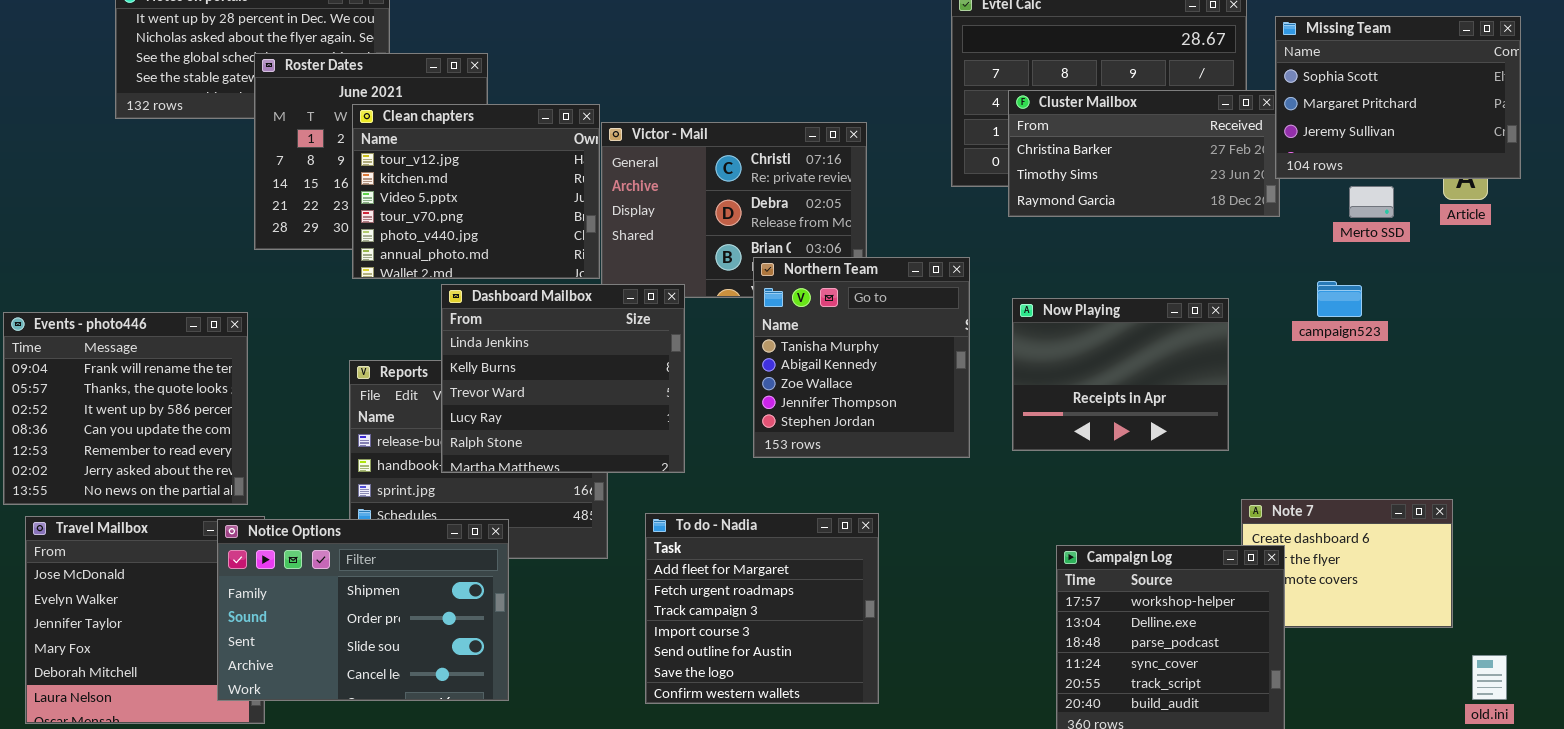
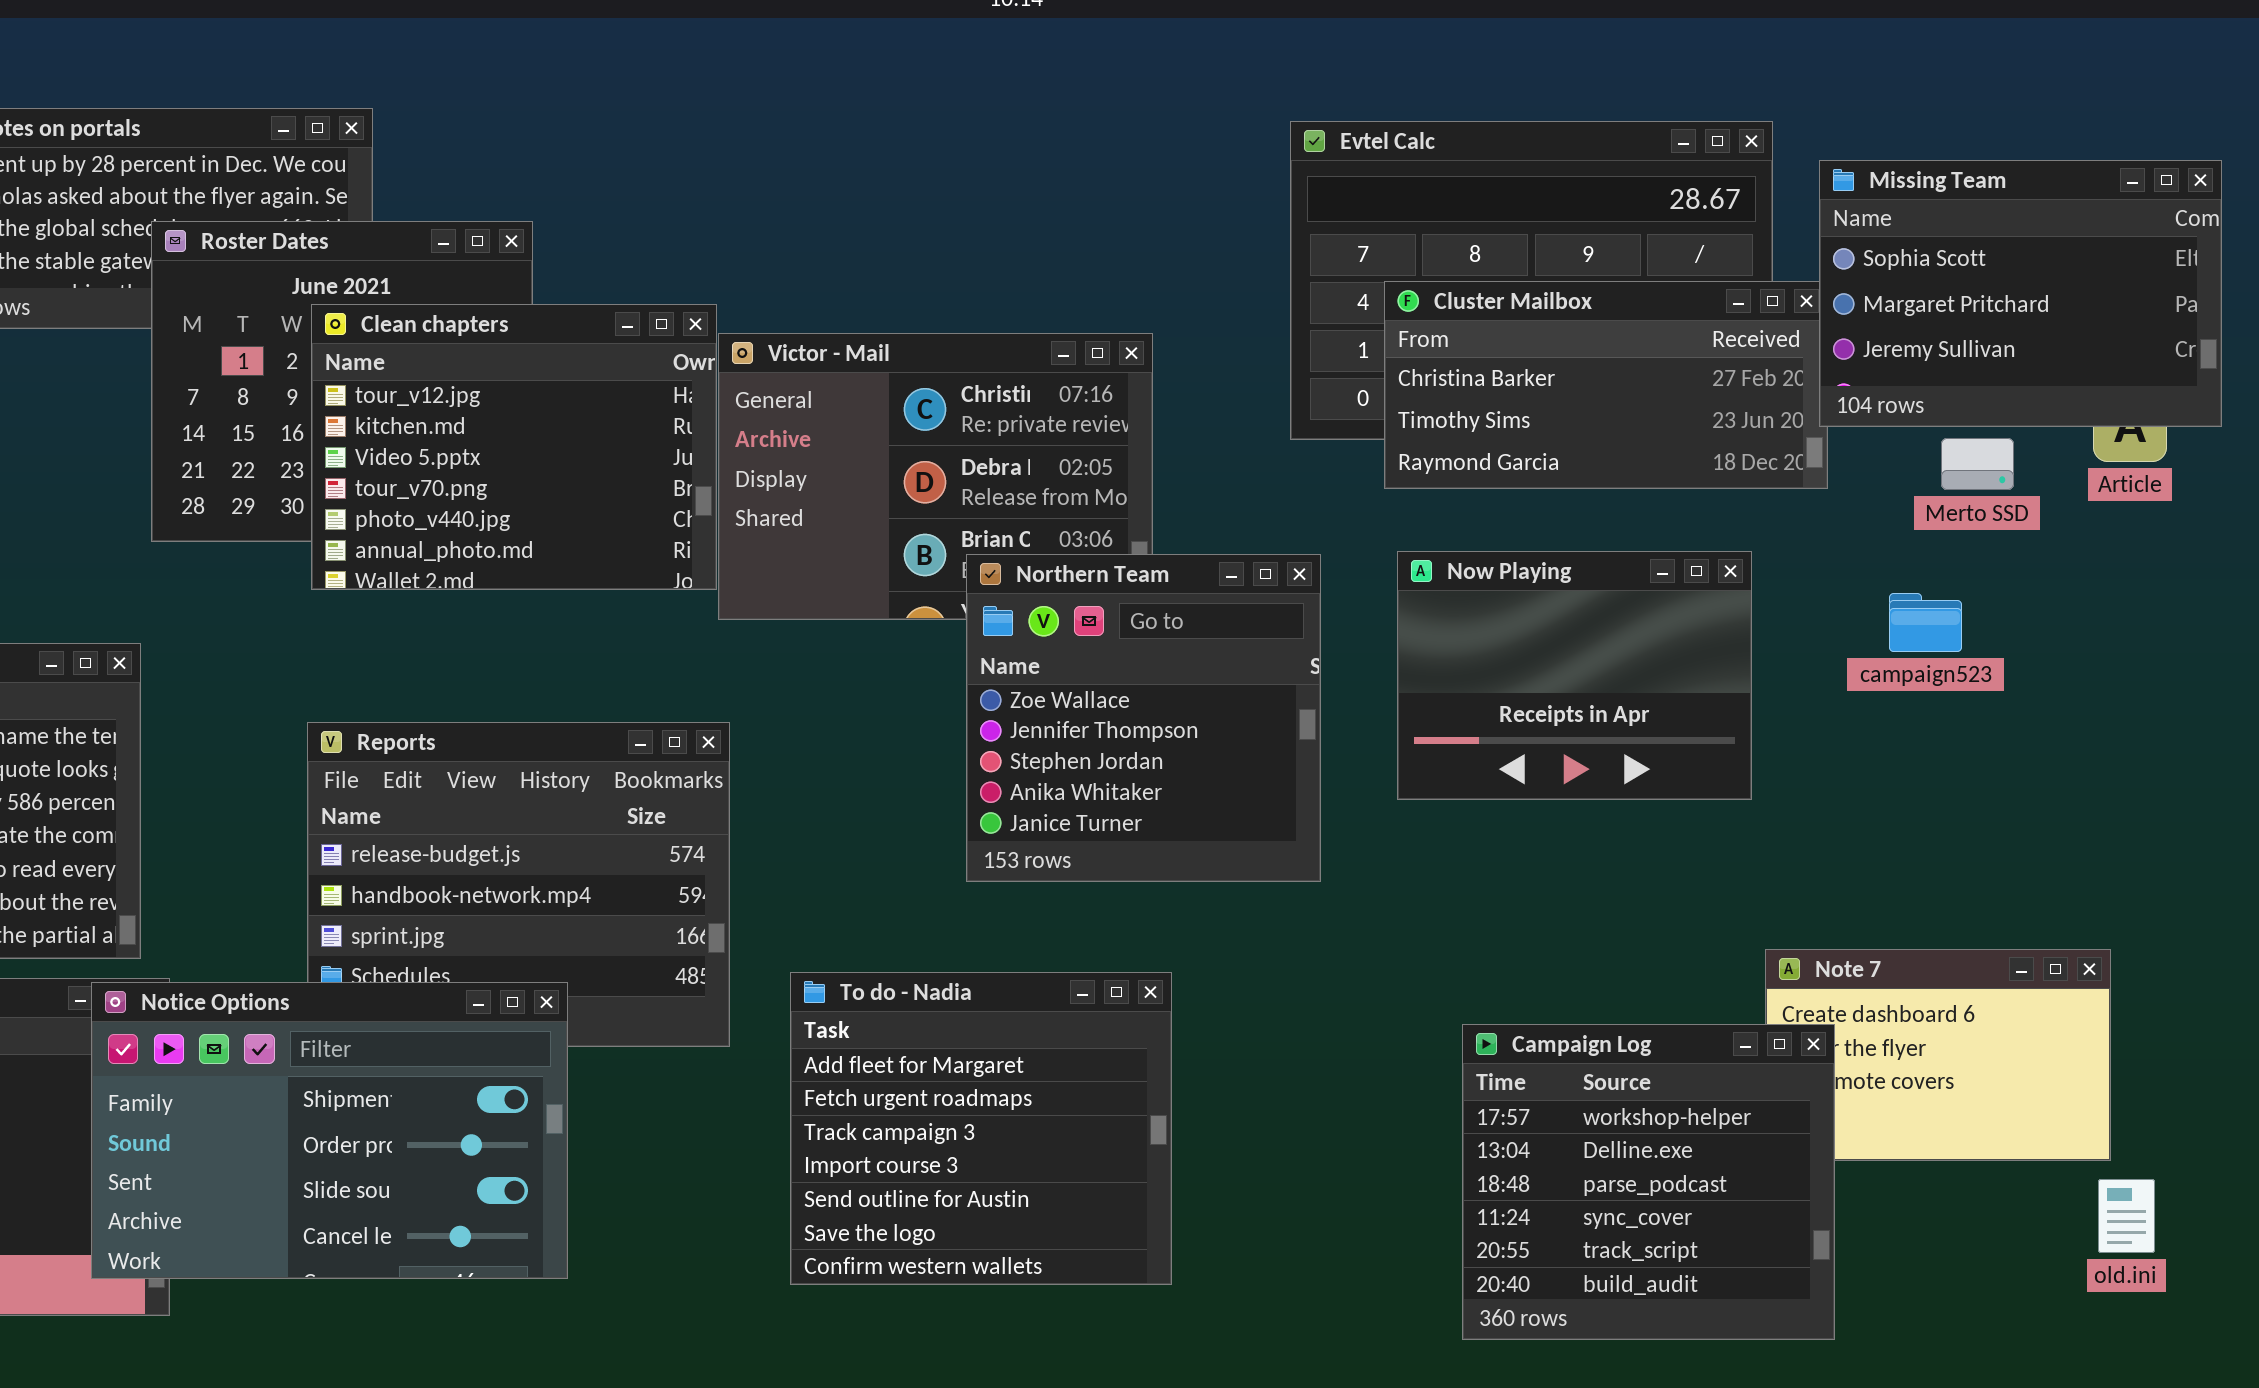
Northern Team: [753,257,970,458] -> [966,554,1321,882], scrolled down 2 rows
Dashboard Mailbox: [441,284,685,473] -> none, closed
Now Playing: [1012,298,1229,451] -> [1397,551,1752,800], moved
old.ini: [1472,655,1507,700] -> [2098,1179,2155,1253], moved

